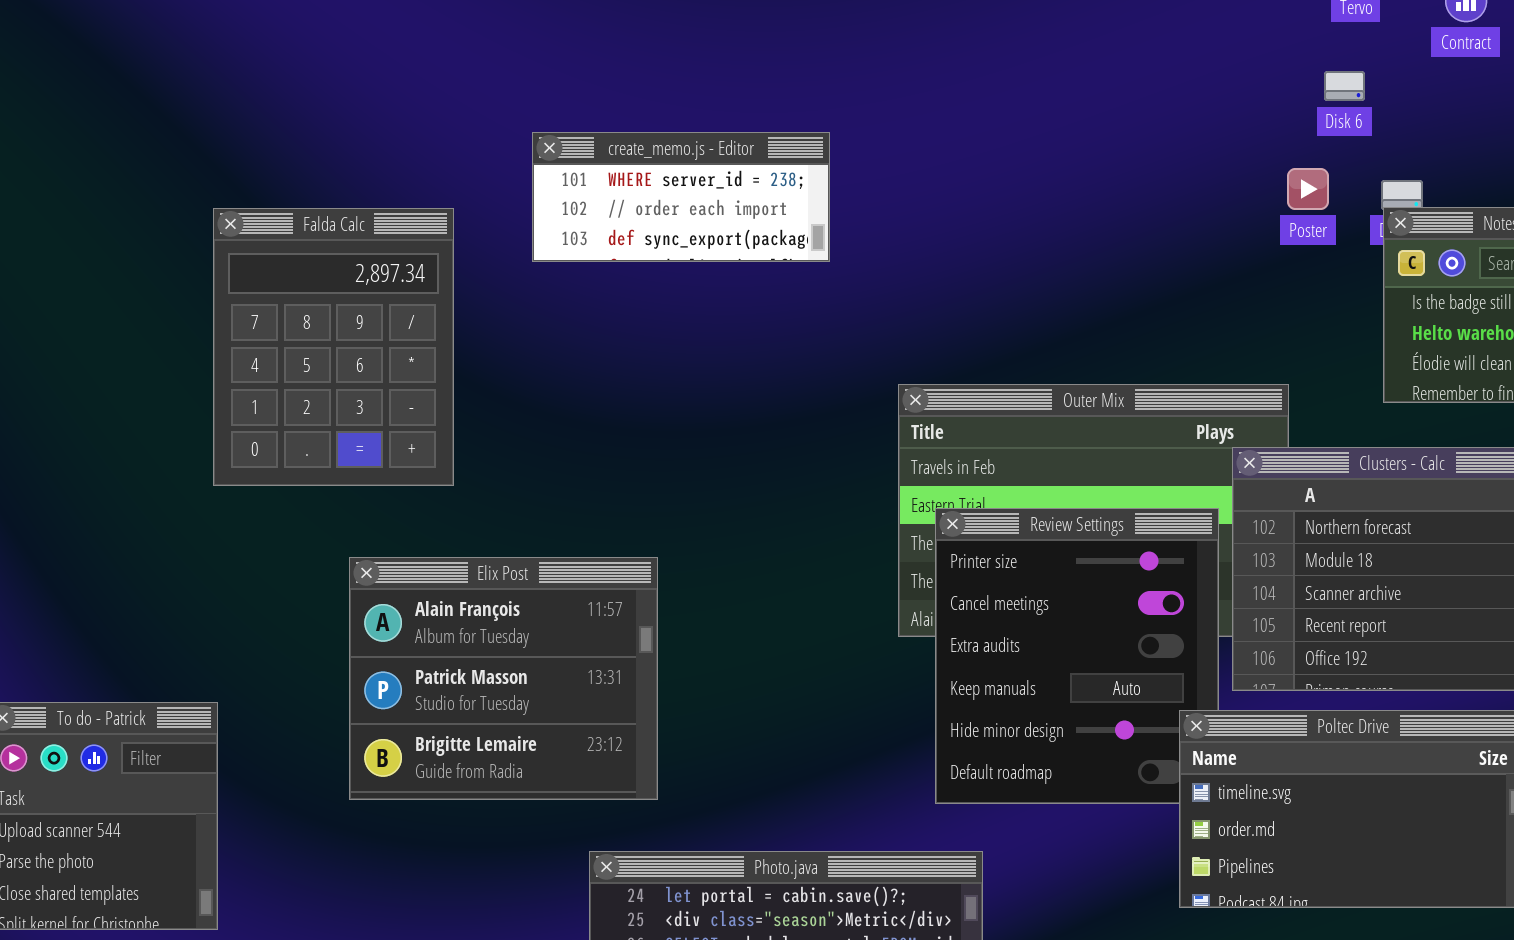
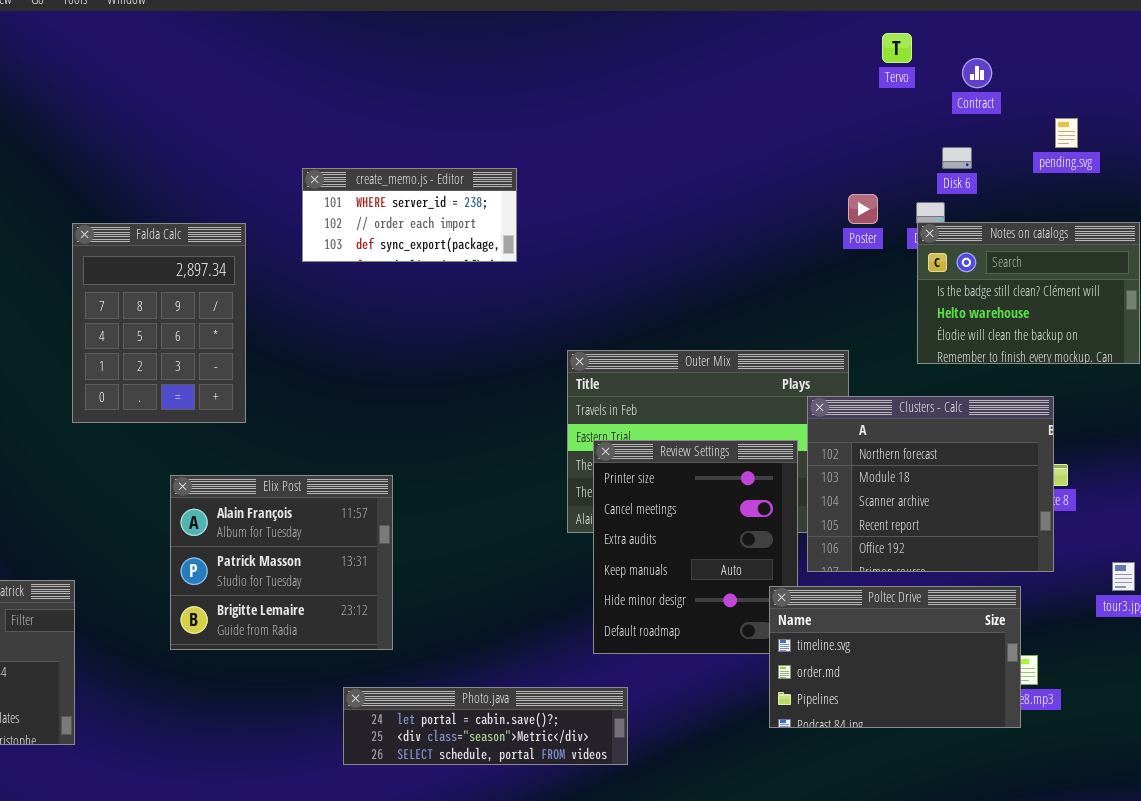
Disk 6: [1324,71,1365,101] -> [942,147,972,169], moved

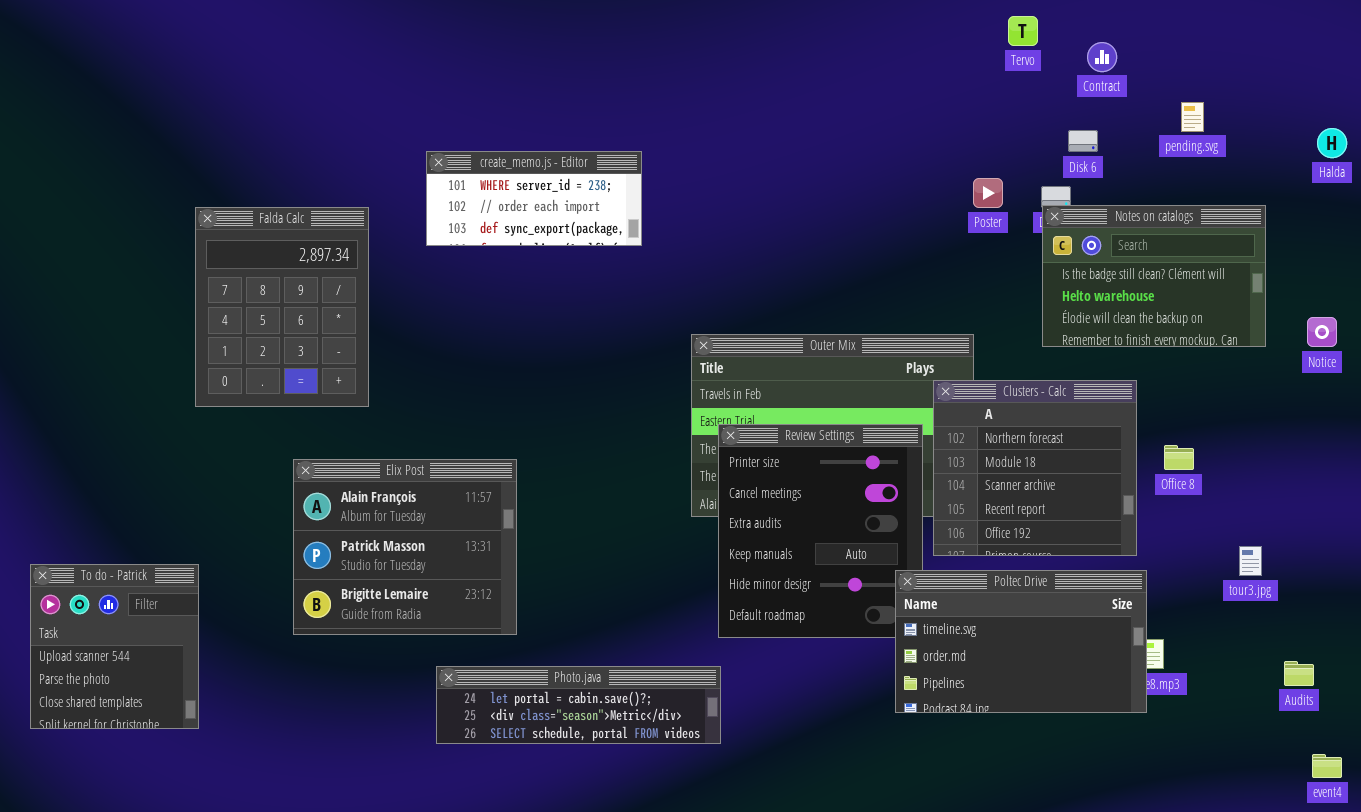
Clusters - Calc: [807,396,1054,572] -> [933,380,1137,556], resized
Photo.java: [343,687,628,765] -> [436,666,721,744], moved

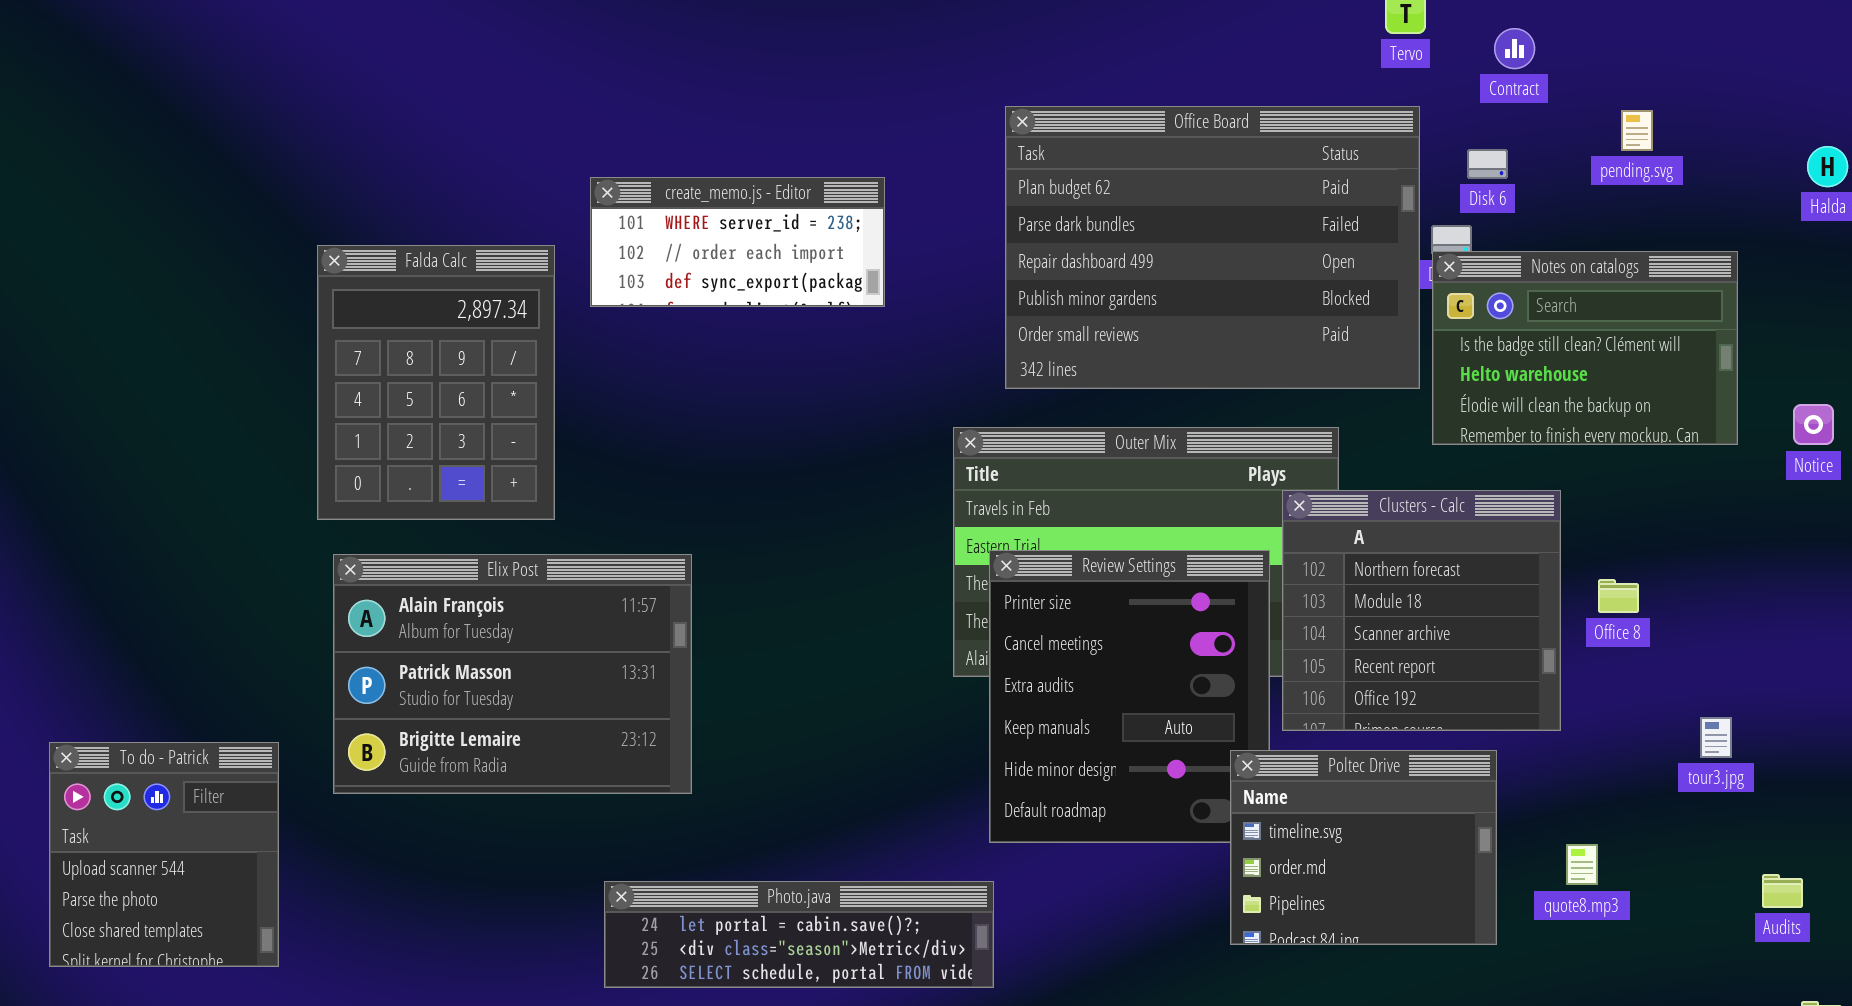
Office Board: none -> [1005,106,1420,389], opened
Falda Calc: [195,207,369,407] -> [317,245,555,520], moved
Elix Post: [293,459,517,635] -> [333,554,692,794], moved, resized
Poltec Drive: [895,570,1147,713] -> [1230,750,1497,945], resized

